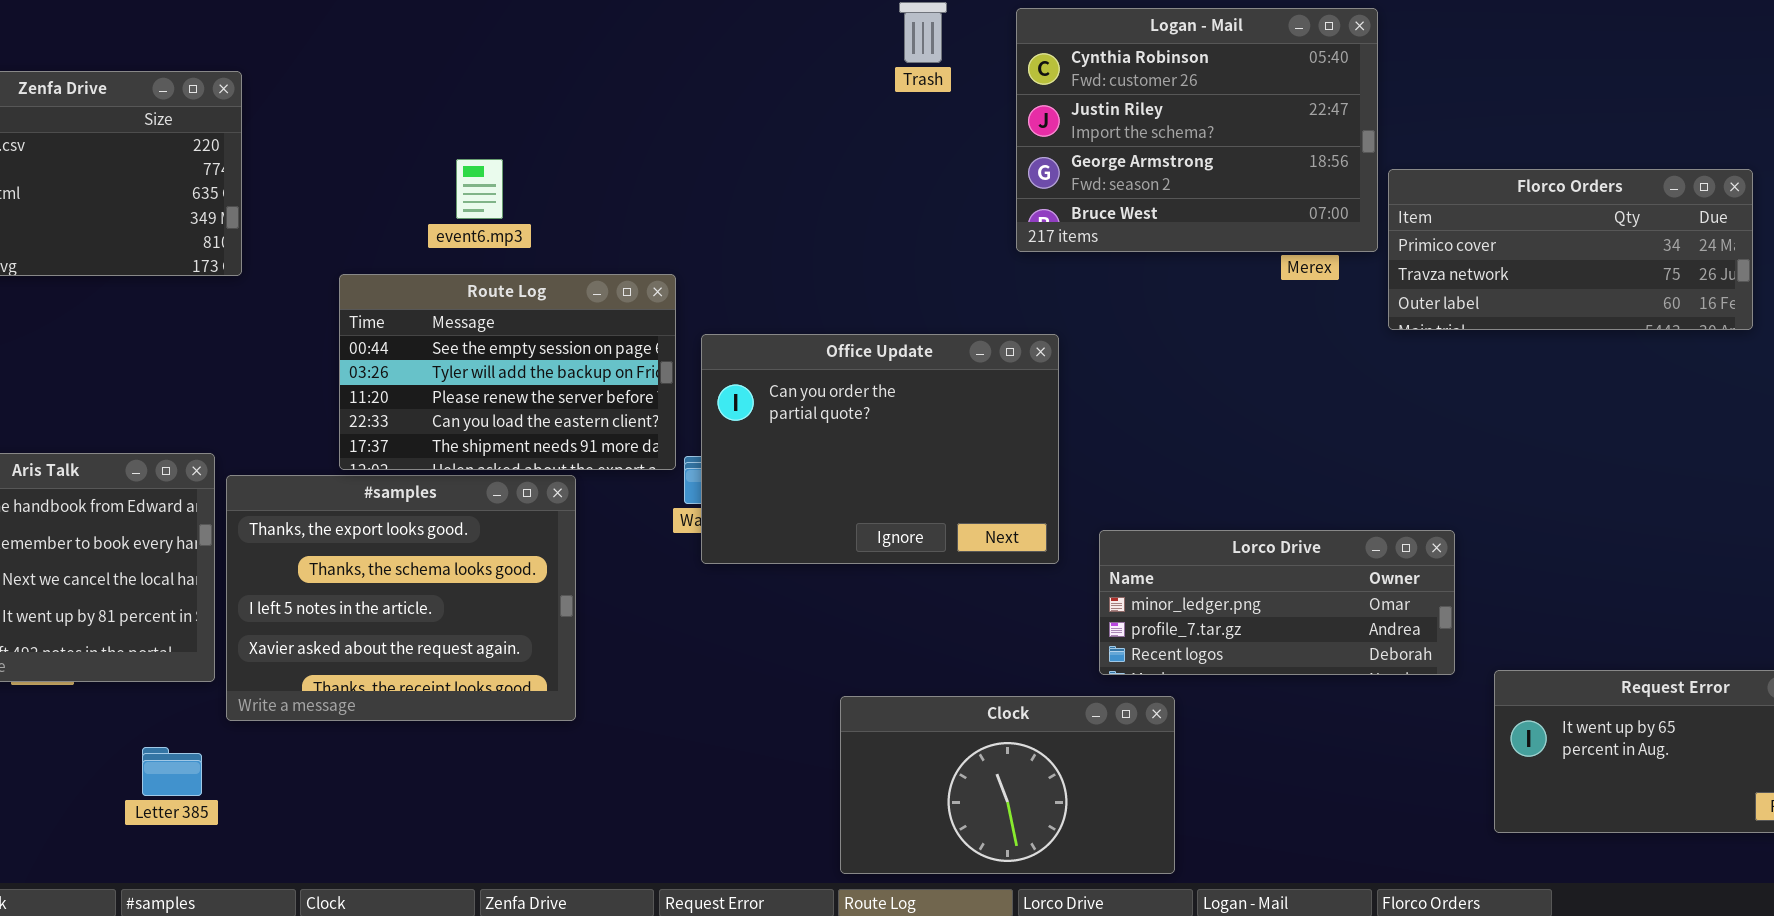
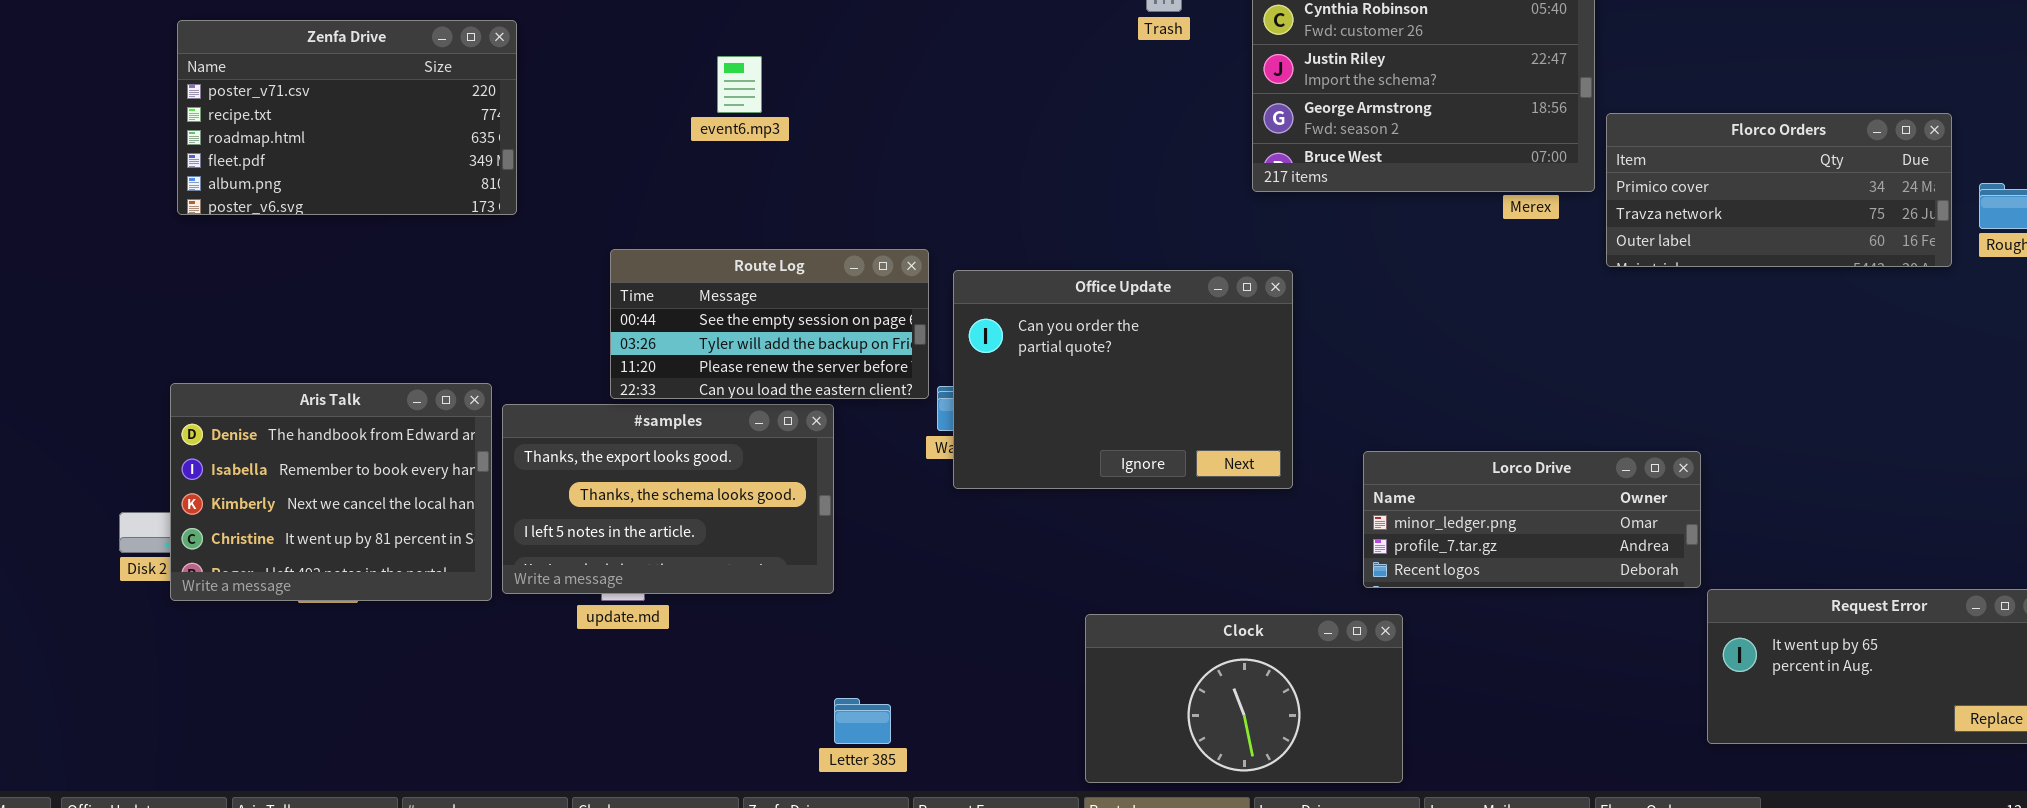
event6.mp3: [456,159,503,219] -> [717,56,762,113], moved
Route Log: [339,274,676,470] -> [610,249,929,399], resized
#samples: [226,475,576,721] -> [502,404,834,594], resized
Lorco Drive: [1099,530,1455,675] -> [1363,451,1701,588], moved
Letter 385: [142,747,202,796] -> [834,698,891,744], moved

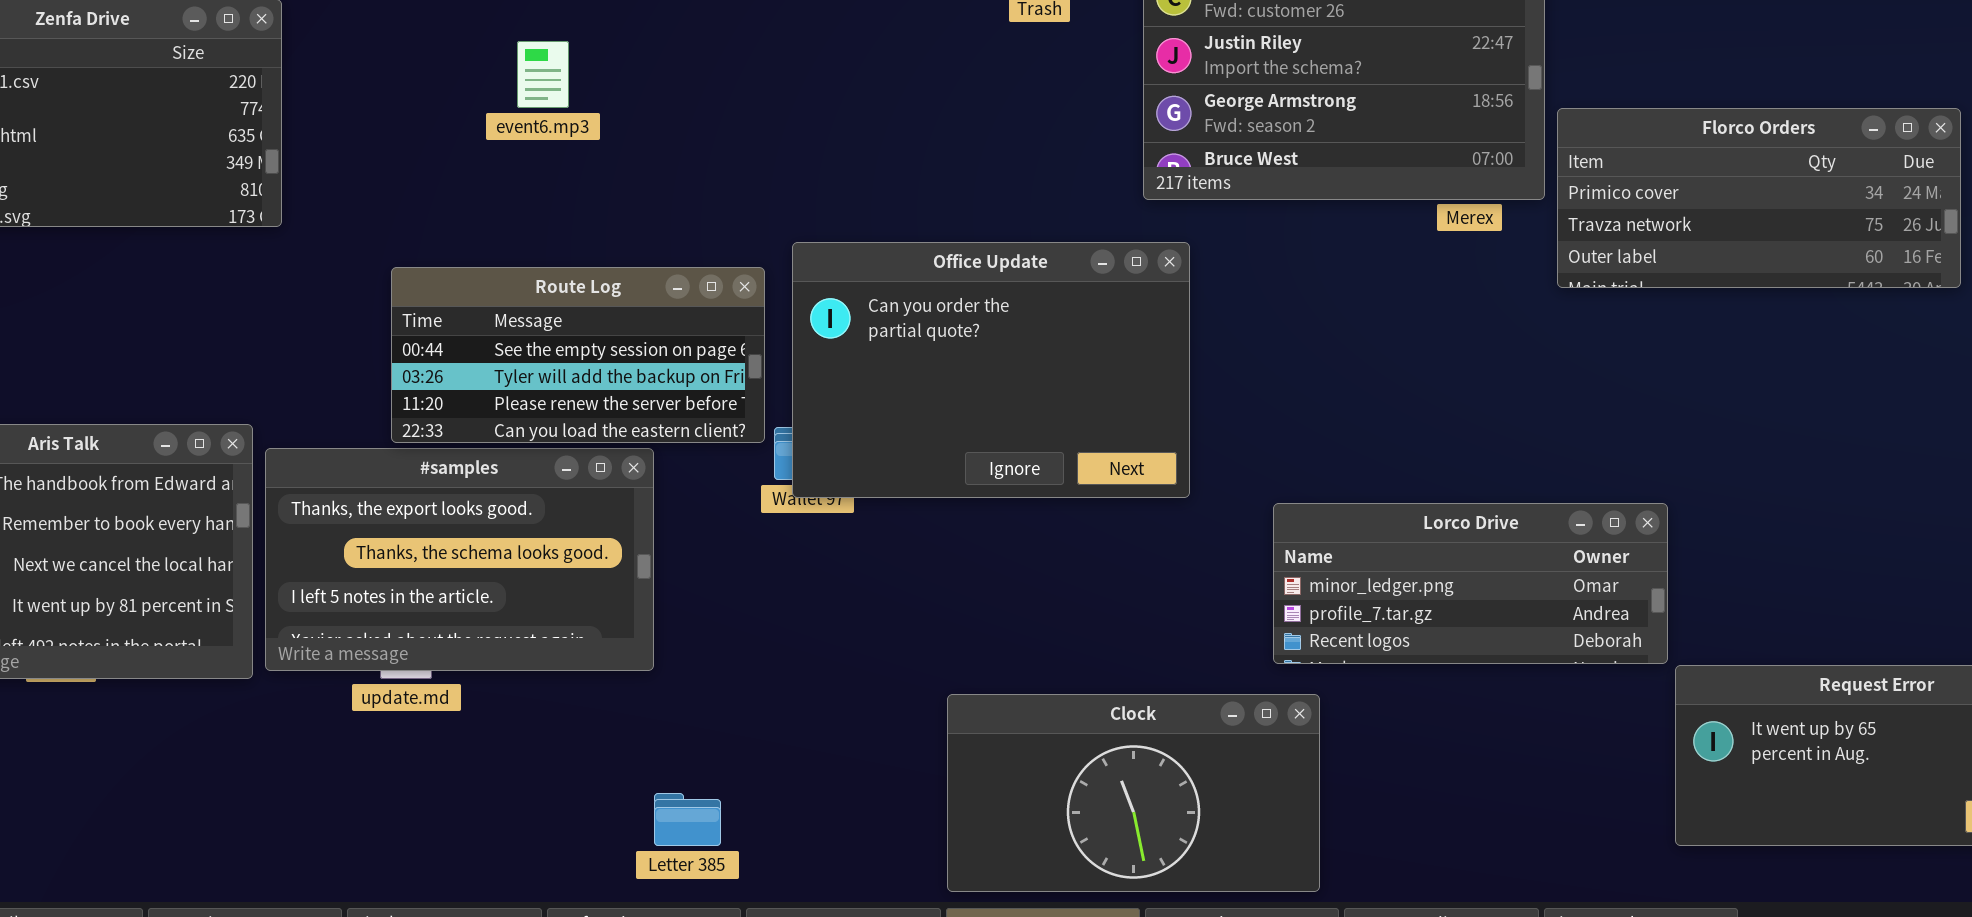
Office Update: [953,270,1293,489] -> [792,242,1190,498], moved

